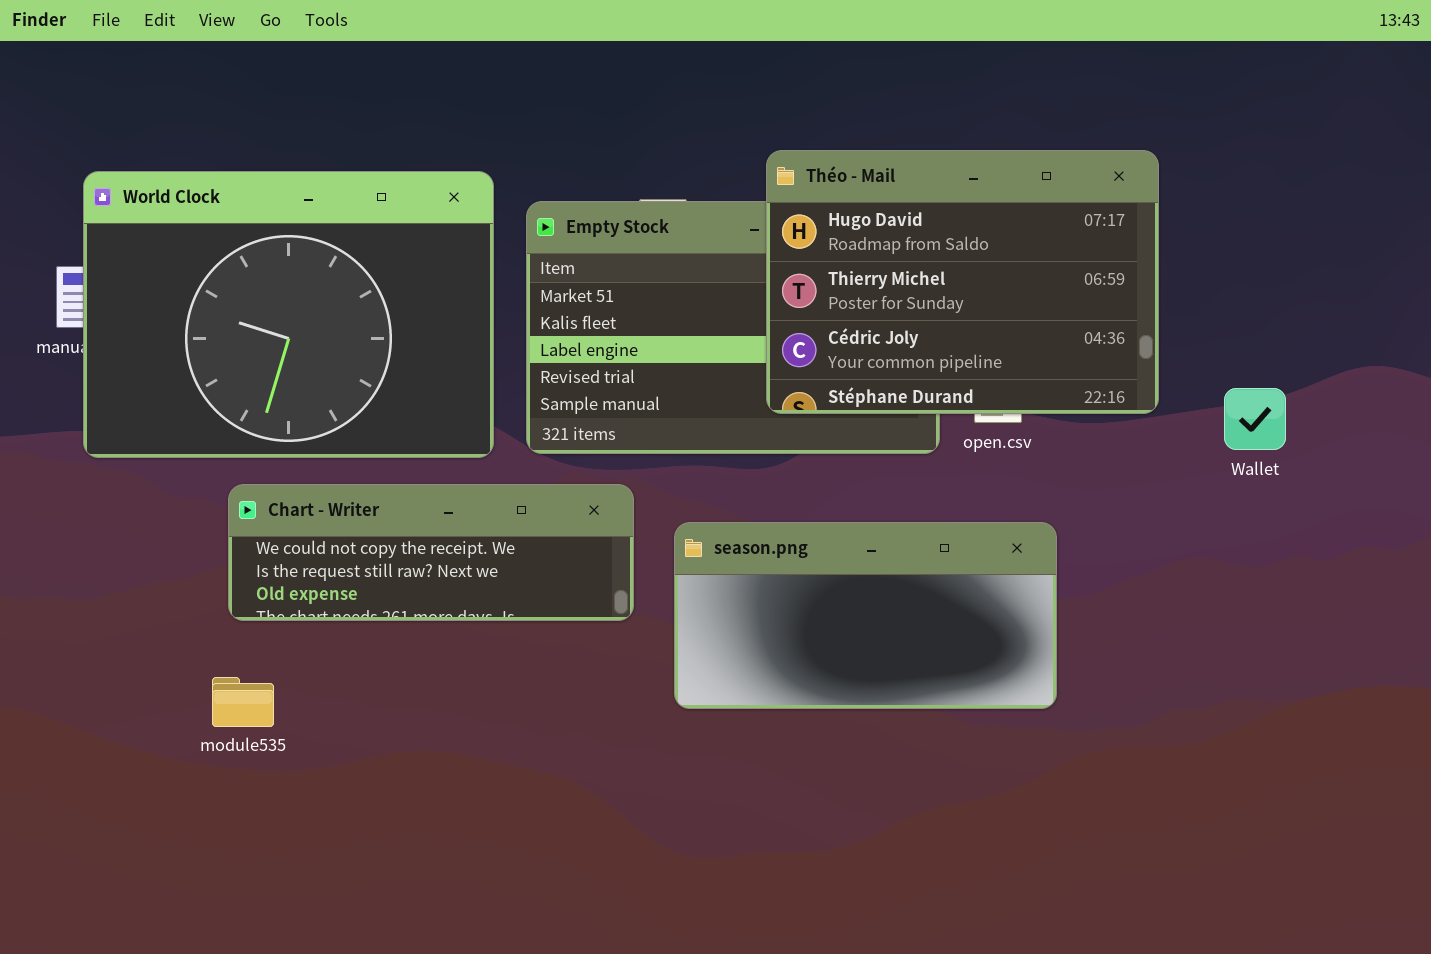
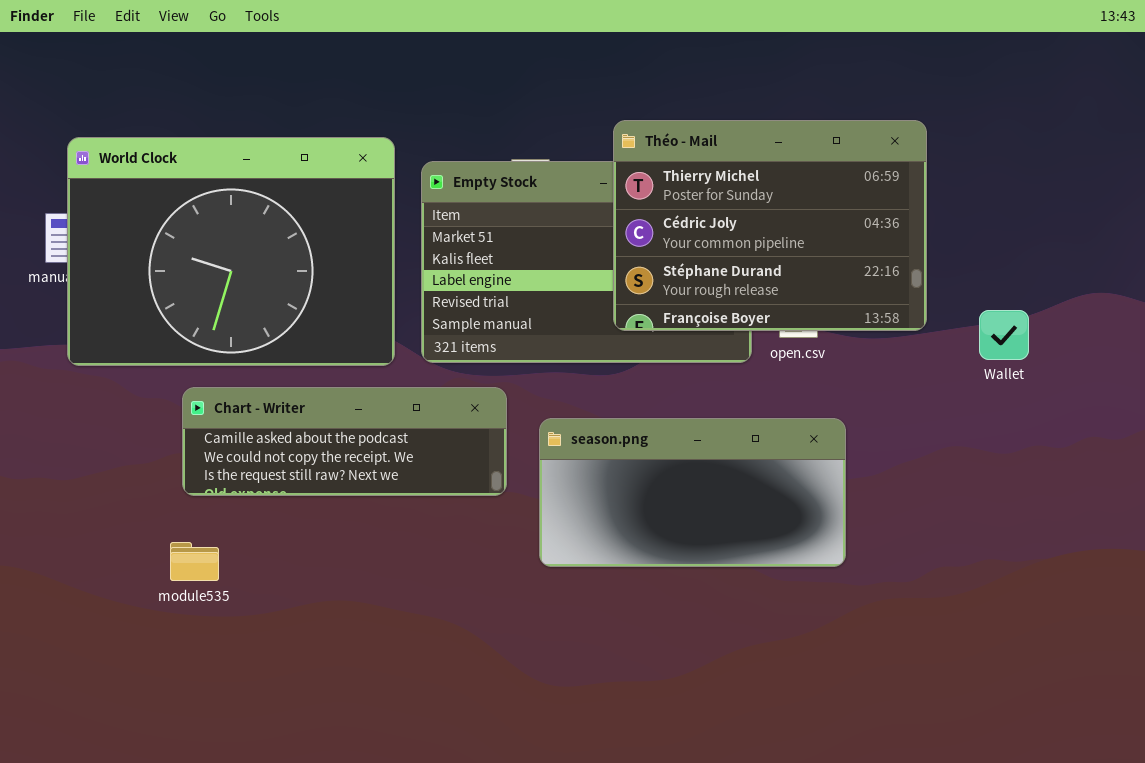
Théo - Mail: [766,150,1159,414] -> [613,120,927,331], scrolled down 1 row
Chart - Writer: [228,484,634,621] -> [182,387,507,496], scrolled up 1 row

